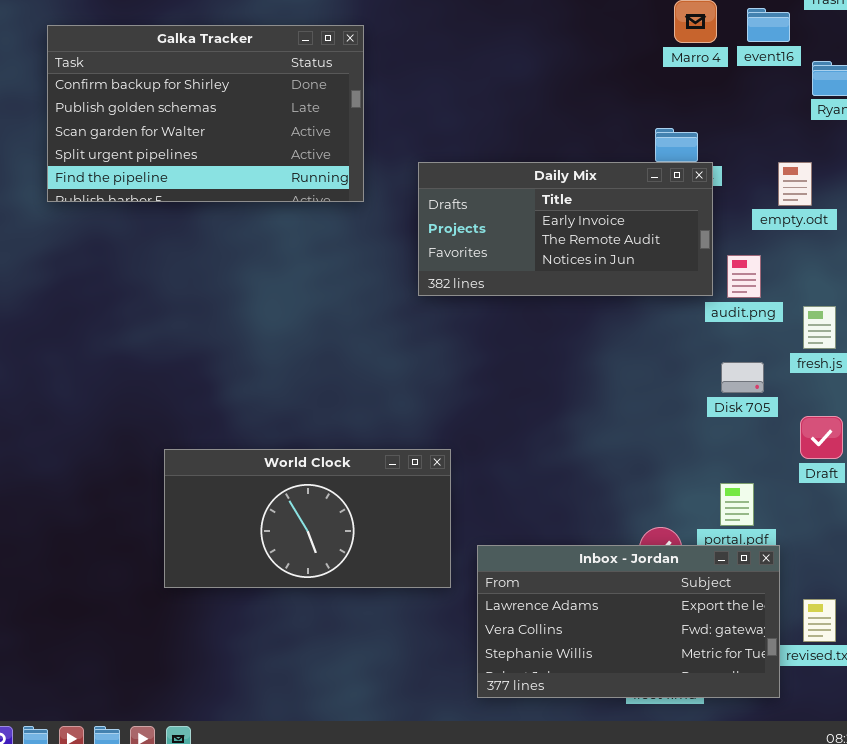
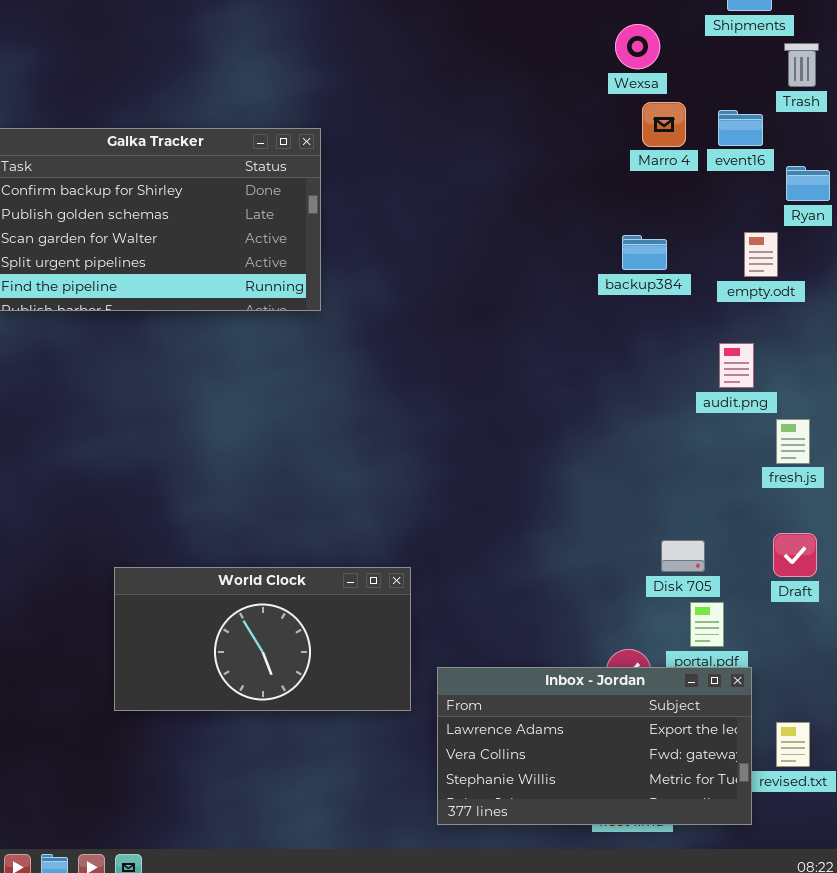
Daily Mix: [418,162,713,296] -> none, closed
empty.odt: [778,162,812,206] -> [744,232,778,277], moved
audit.png: [727,255,761,298] -> [719,343,754,388], moved
Disk 705: [721,362,764,393] -> [661,540,705,572], moved

